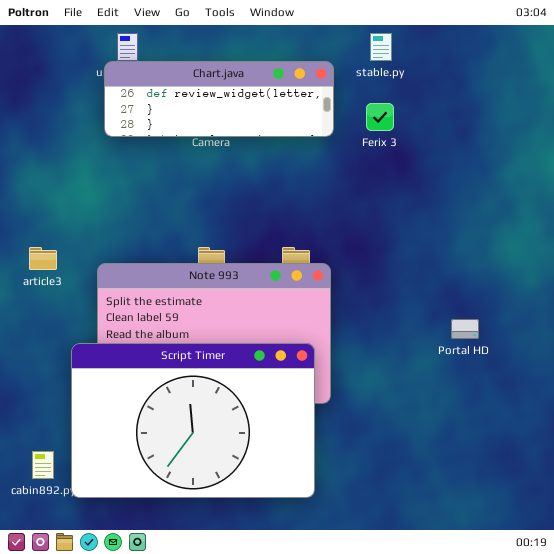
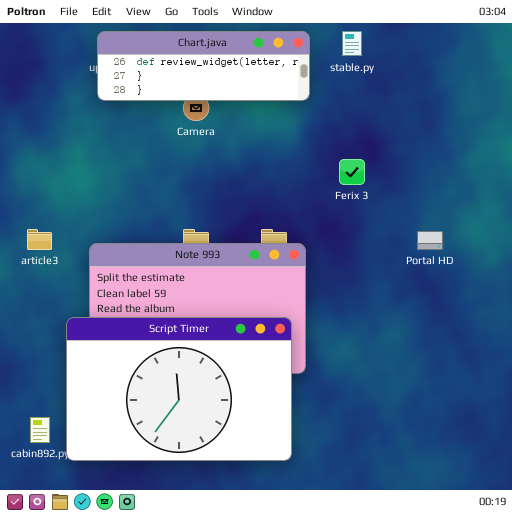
Chart.java: [104,61,334,137] -> [97,31,310,101], moved
Ferix 3: [366,103,394,131] -> [339,159,365,185], moved
Portal HD: [451,319,479,339] -> [417,231,443,250], moved

